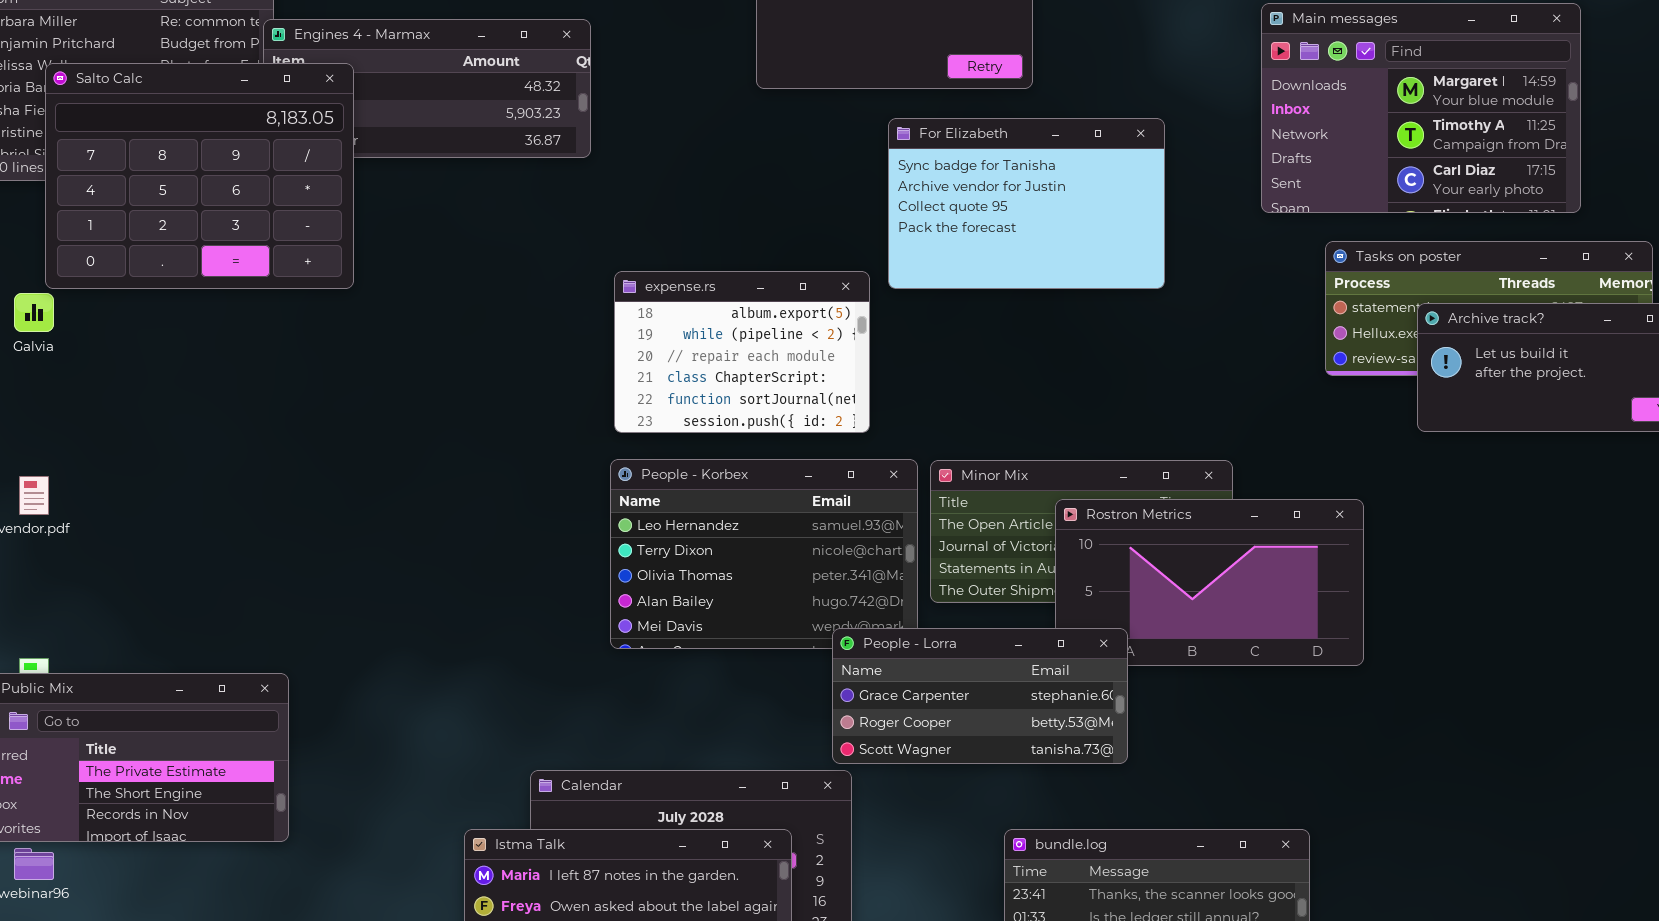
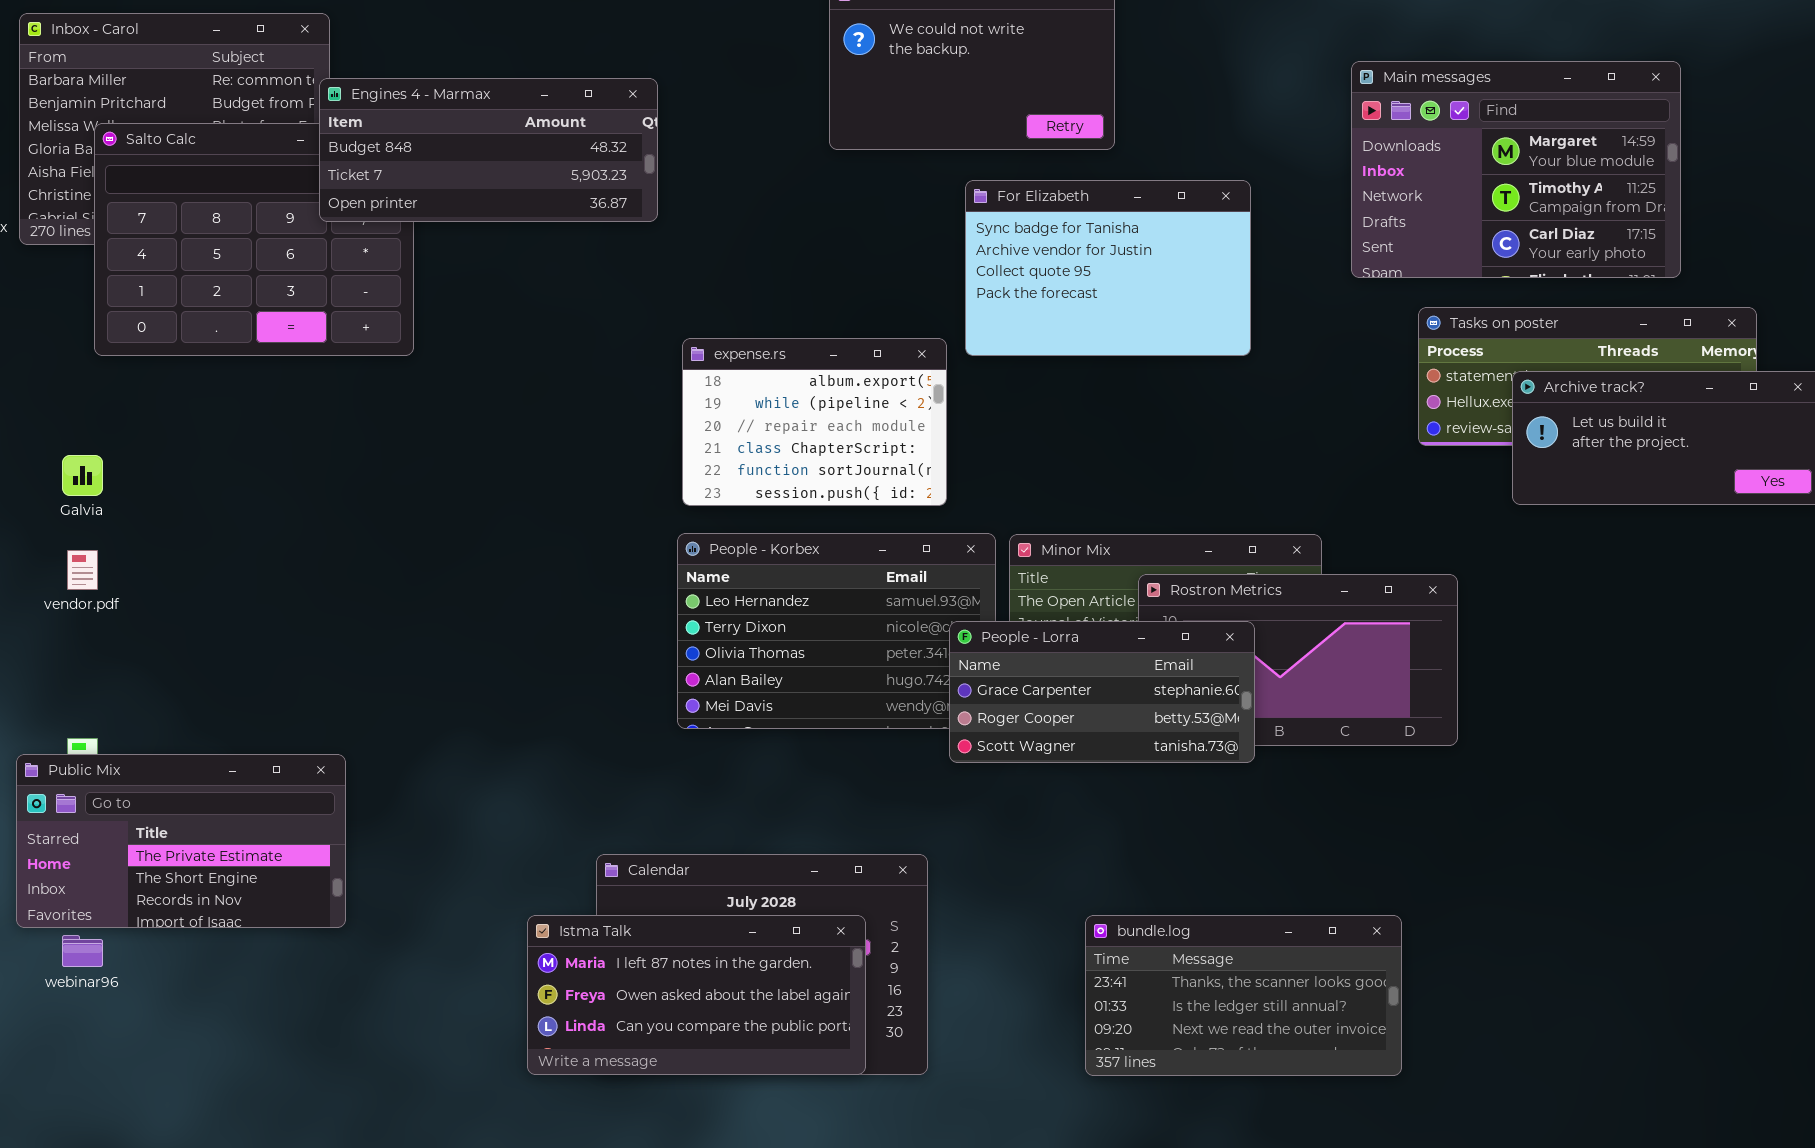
Engines 4 - Marmax: [263,19,591,158] -> [319,78,658,222], raised
Galvia: [14,293,54,332] -> [62,455,103,496], moved
People - Lorra: [832,628,1128,764] -> [949,621,1255,763], moved

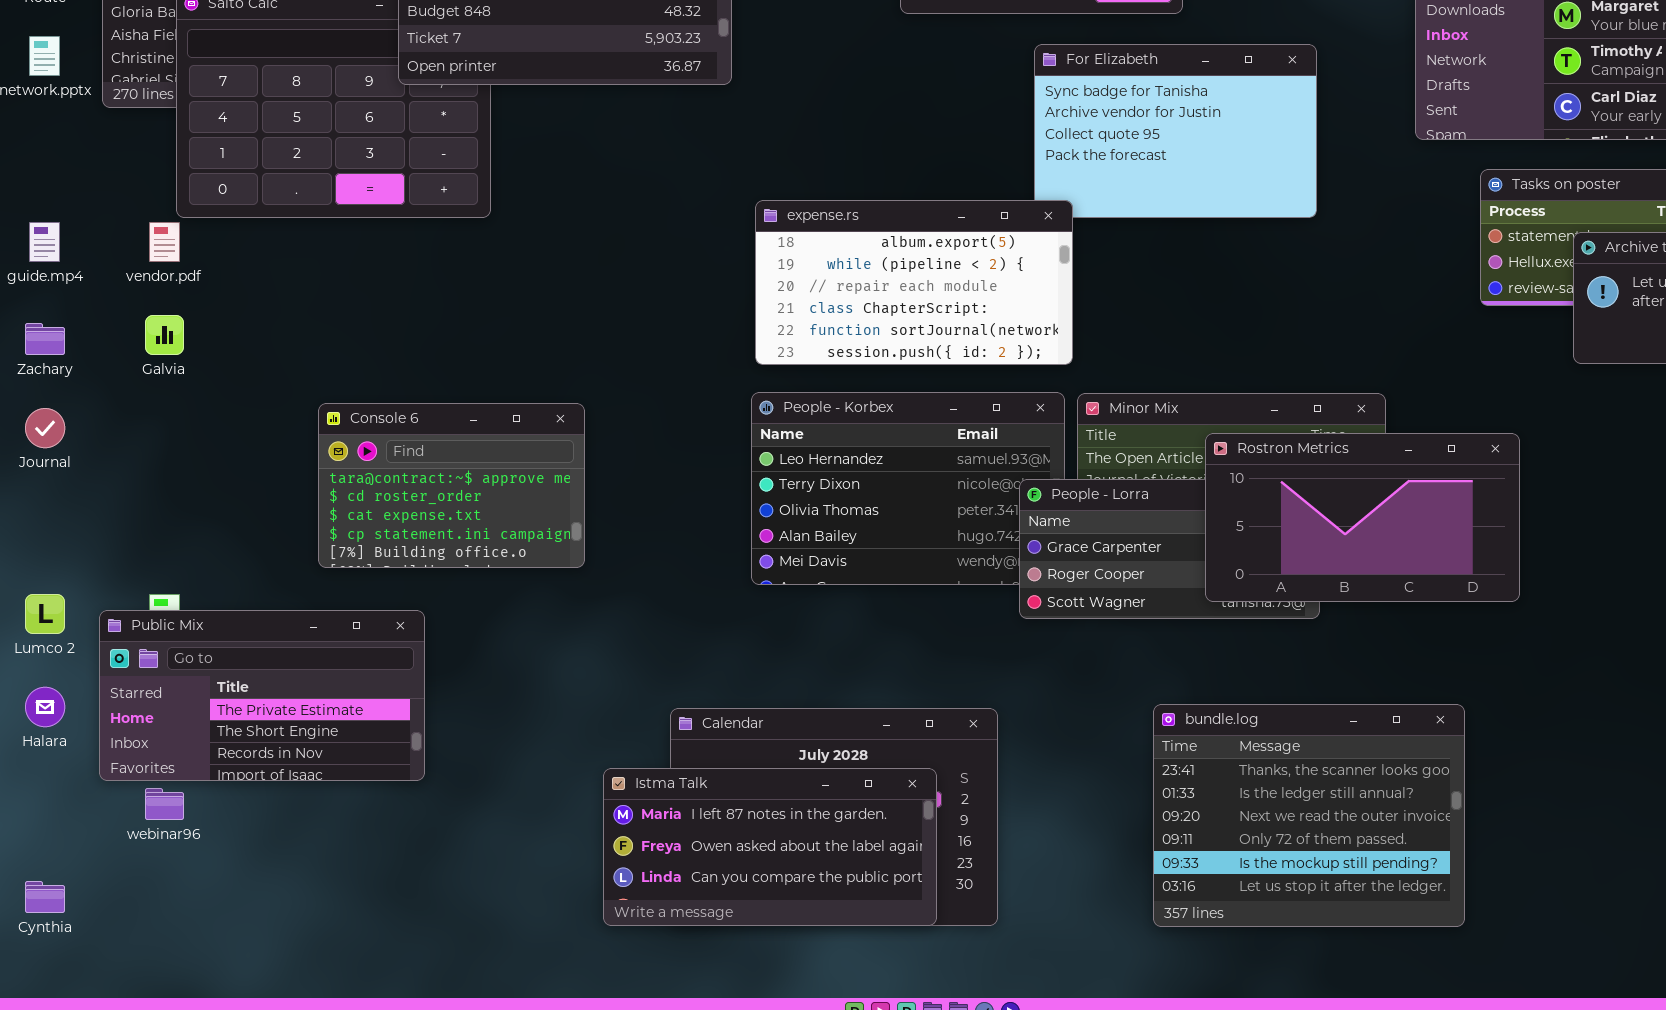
expense.rs: [682,338,947,506] -> [755,200,1073,365], resized
Console 6: none -> [318,403,585,568], opened
vendor.pdf: [67,550,98,590] -> [149,222,180,262], moved
Rostron Metrics: [1138,574,1458,746] -> [1205,433,1520,602], raised
bundle.log: [1085,915,1402,1076] -> [1153,704,1465,927], resized

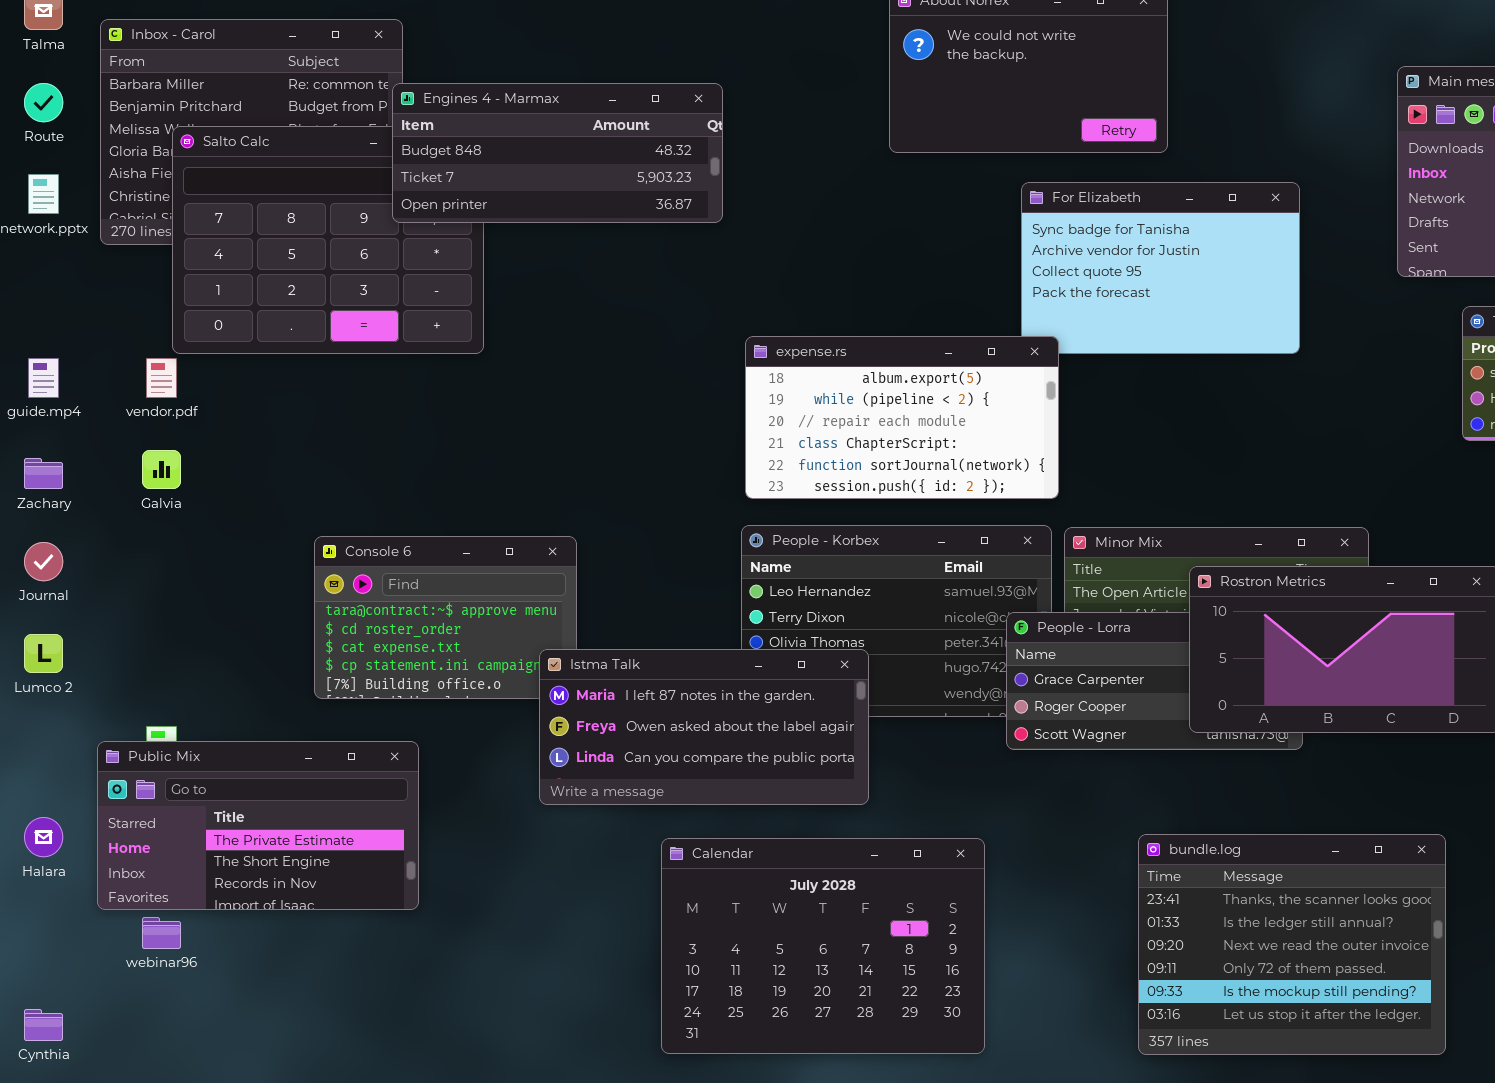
Lumco 2: [25,594,65,634] -> [24,634,63,673], moved
Istma Talk: [603,768,937,926] -> [539,649,869,805], moved

